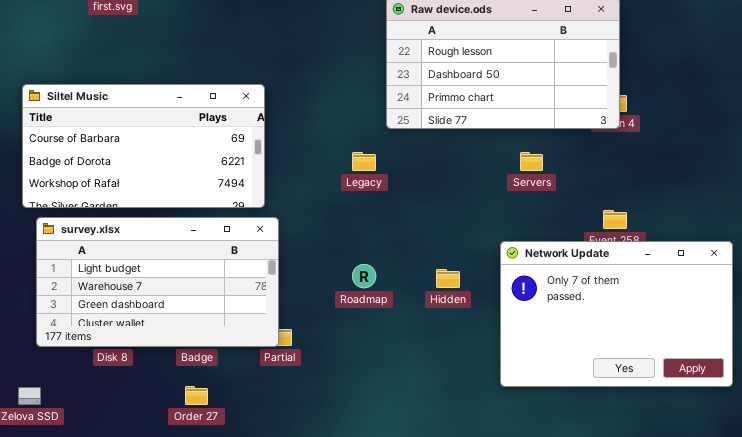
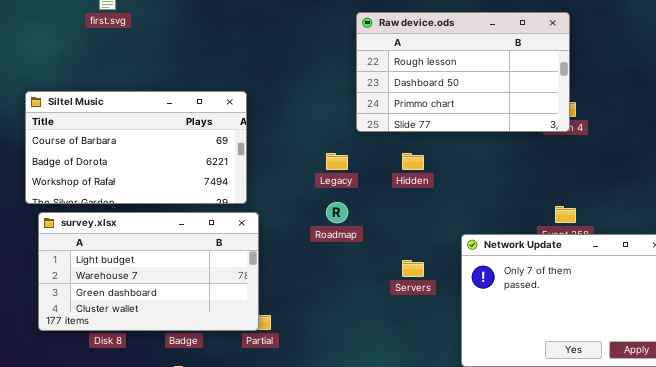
Servers: [520,152,543,171] -> [402,260,424,277], moved
Roadmap: [352,264,376,288] -> [326,202,348,223], moved
Hidden: [436,269,460,288] -> [402,153,424,170], moved

